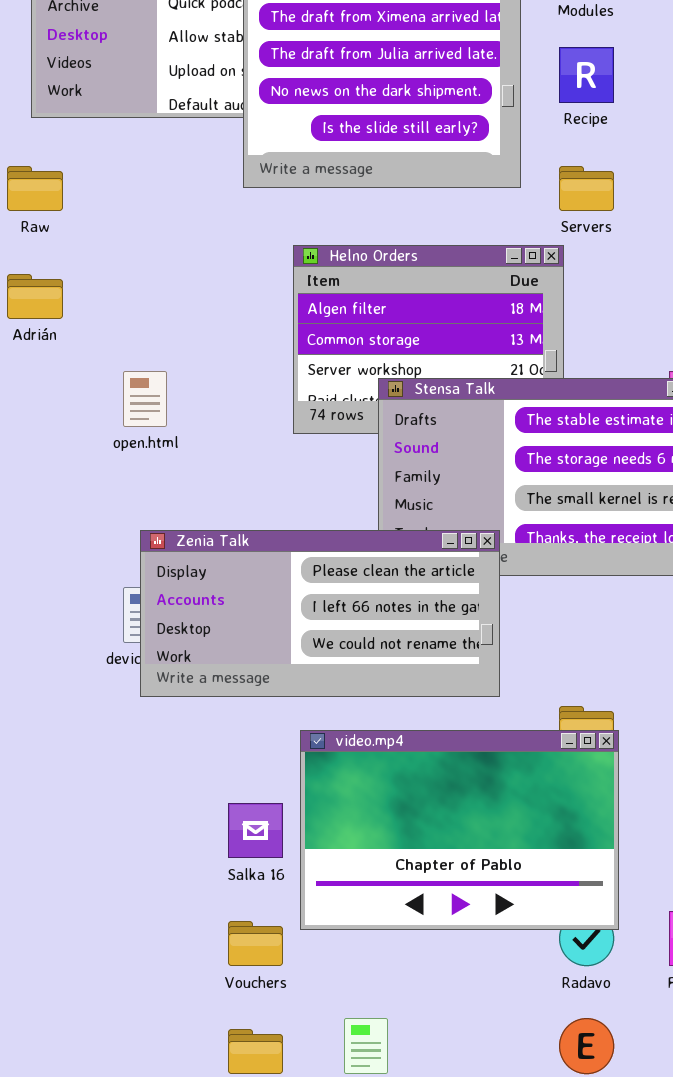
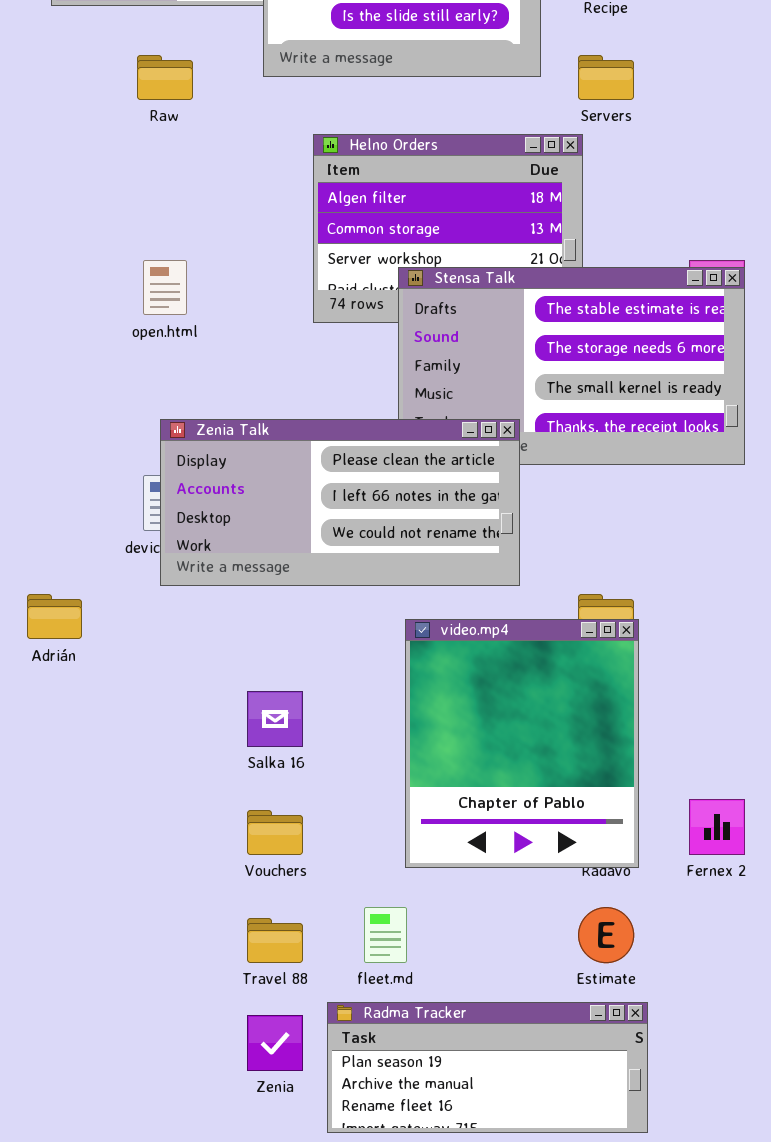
Raw: [7,166,63,211] -> [137,55,193,100], moved
Adrián: [7,274,63,319] -> [27,594,82,639], moved
video.mp4: [300,730,619,930] -> [405,619,639,868], resized

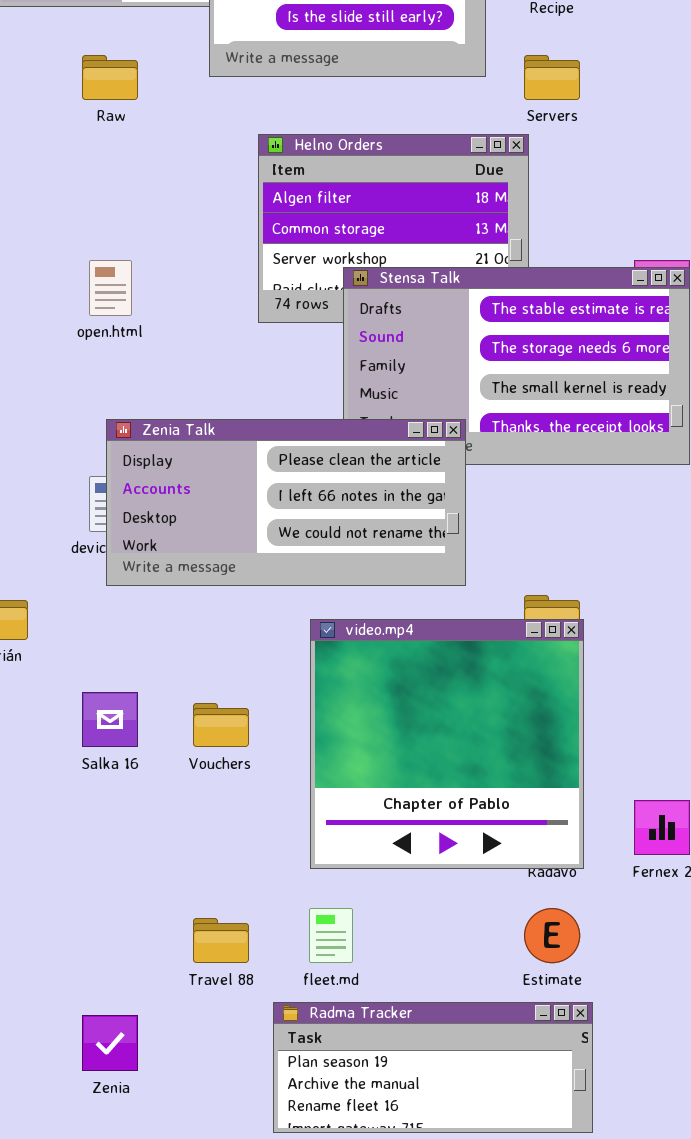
video.mp4: [405,619,639,868] -> [310,619,584,869], resized
Salka 16: [247,691,303,747] -> [82,692,138,747], moved
Vouchers: [247,810,303,855] -> [193,703,249,747], moved
Zenia: [247,1015,303,1071] -> [82,1015,138,1071], moved

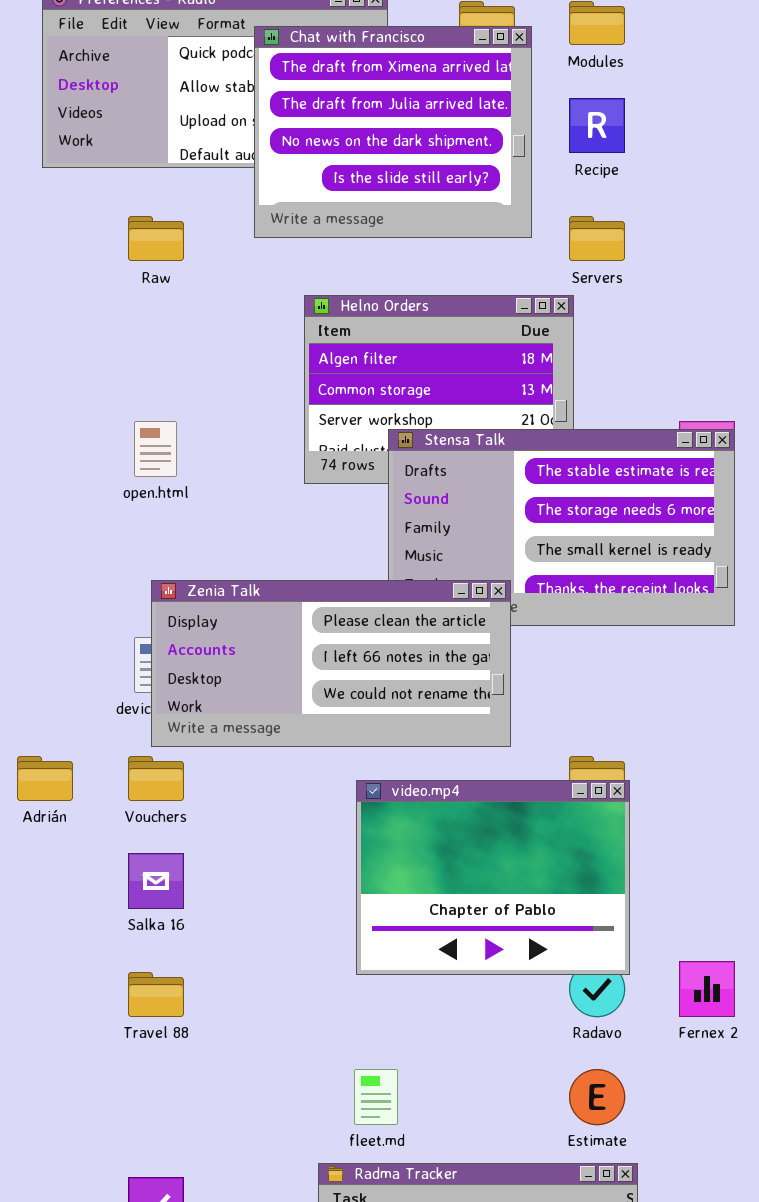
video.mp4: [310,619,584,869] -> [356,780,630,975], resized
Vouchers: [193,703,249,747] -> [128,756,184,801], moved
Travel 88: [193,918,249,963] -> [128,972,184,1017], moved

